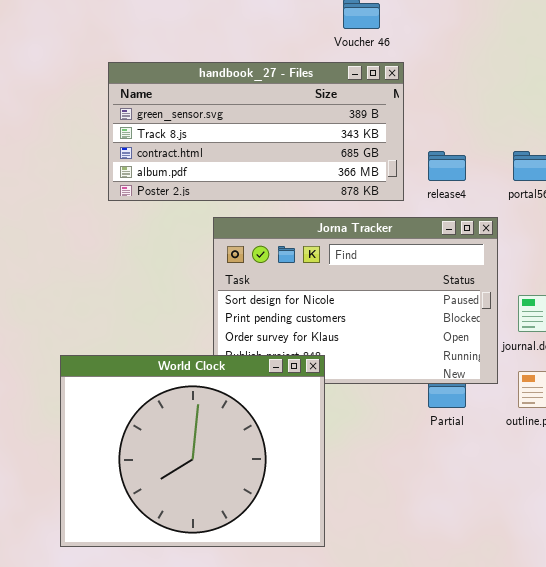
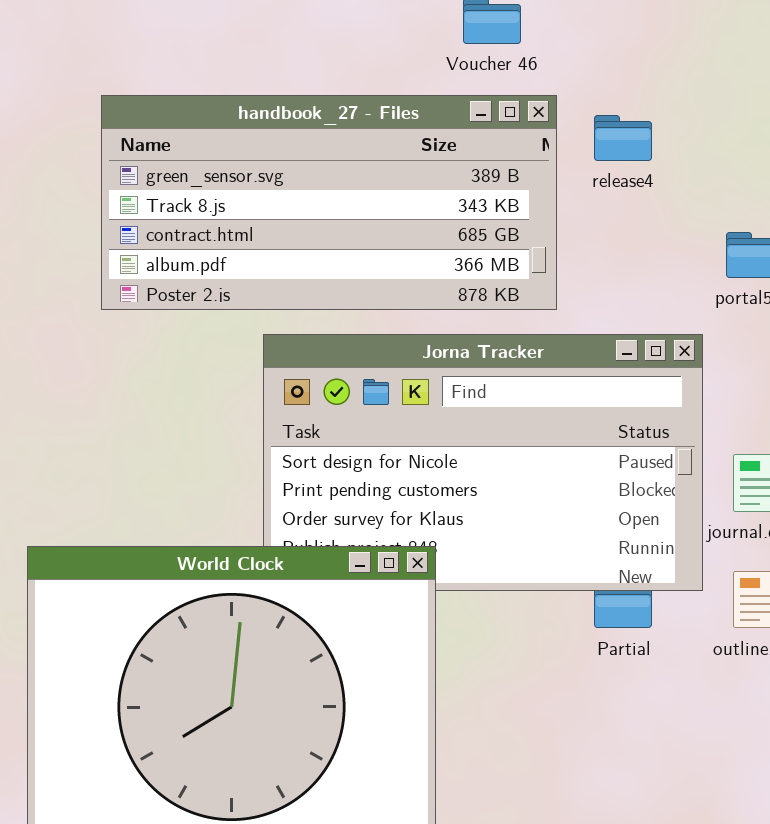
release4: [428,151,466,181] -> [594,115,652,161], moved

